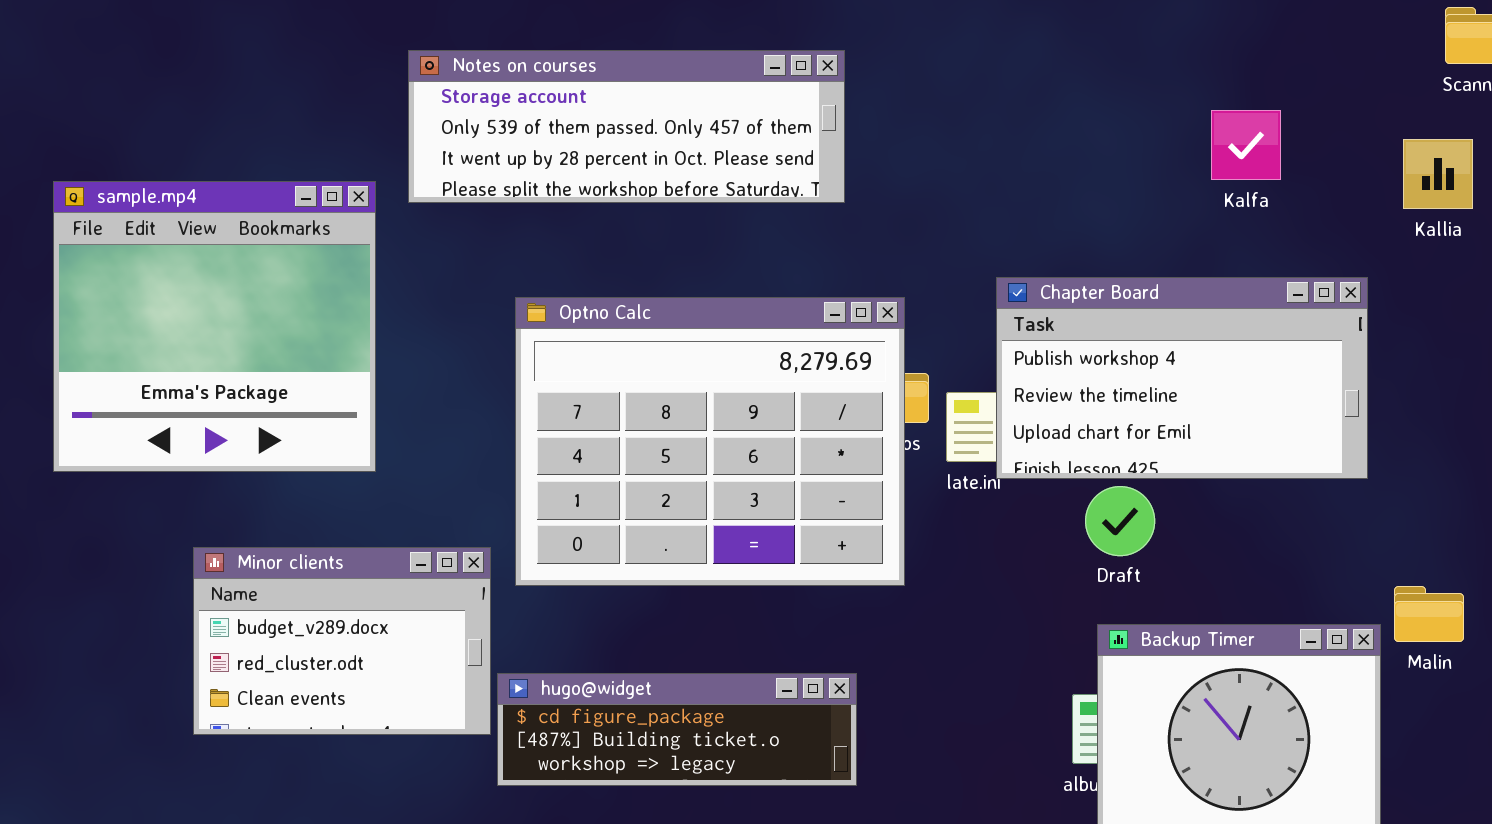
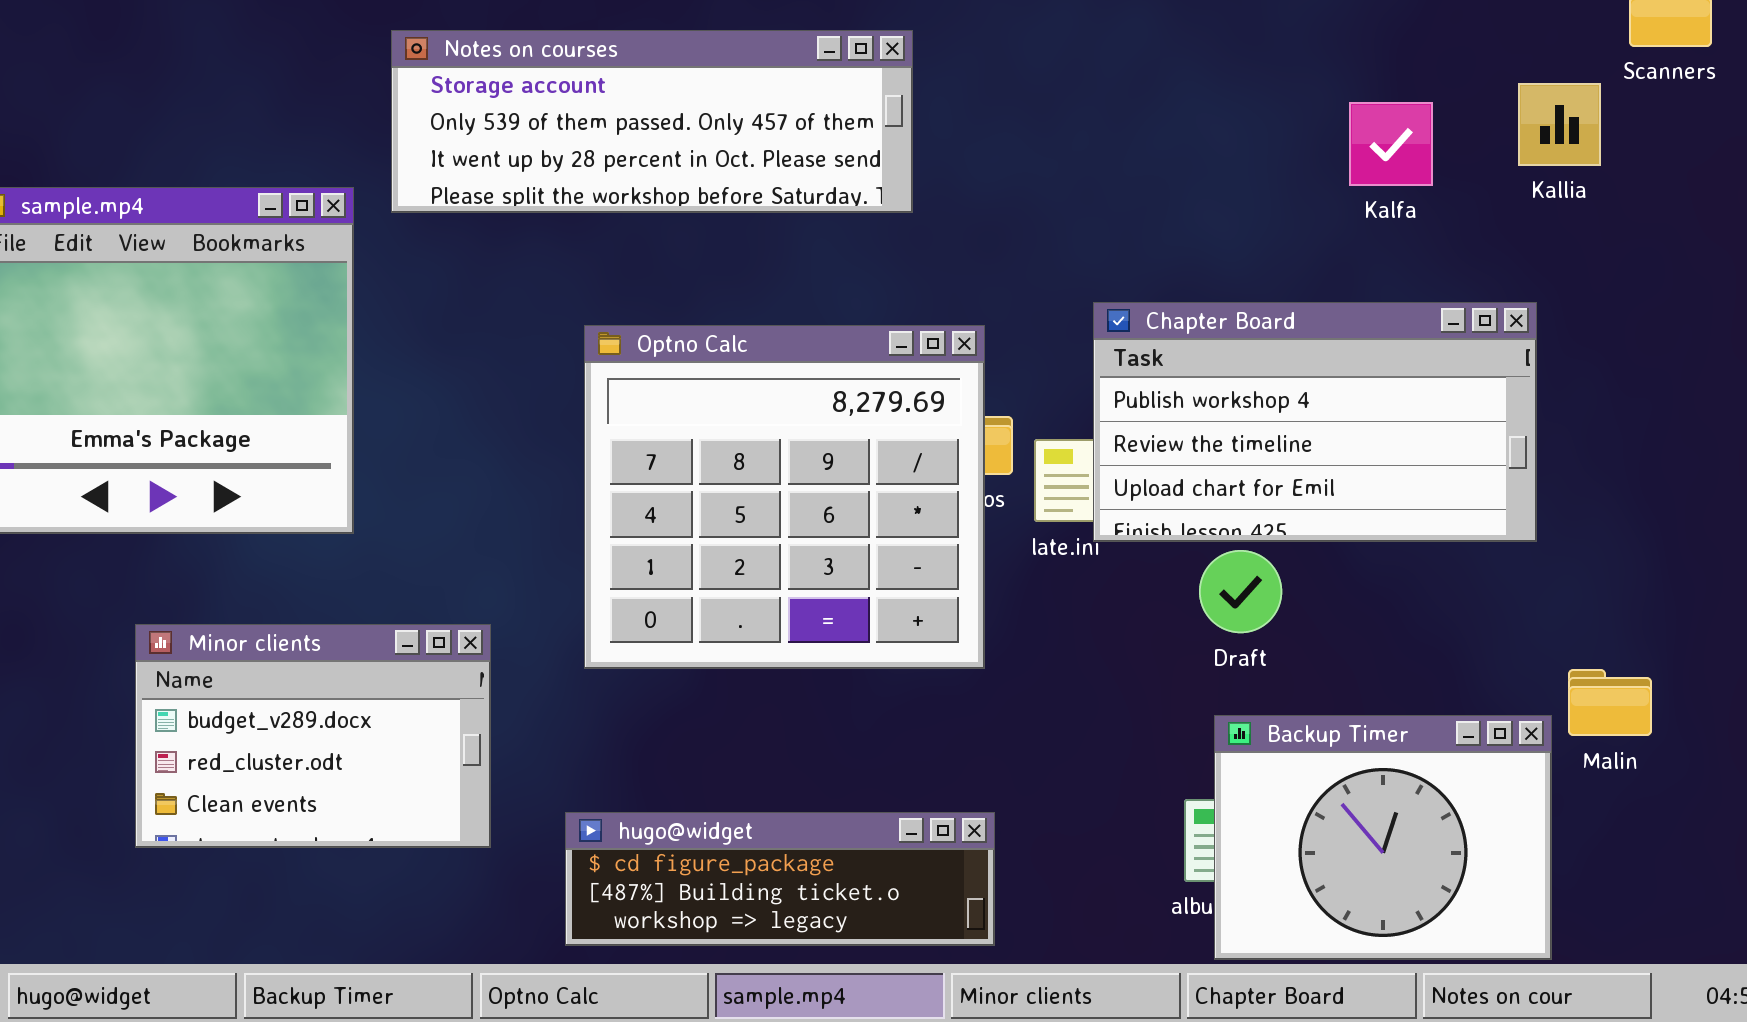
Kallia: [1403,139,1473,209] -> [1518,83,1601,166], moved
Optno Calc: [515,297,905,586] -> [584,325,985,669], resized
hugo@widget: [497,673,857,786] -> [565,812,995,946], moved

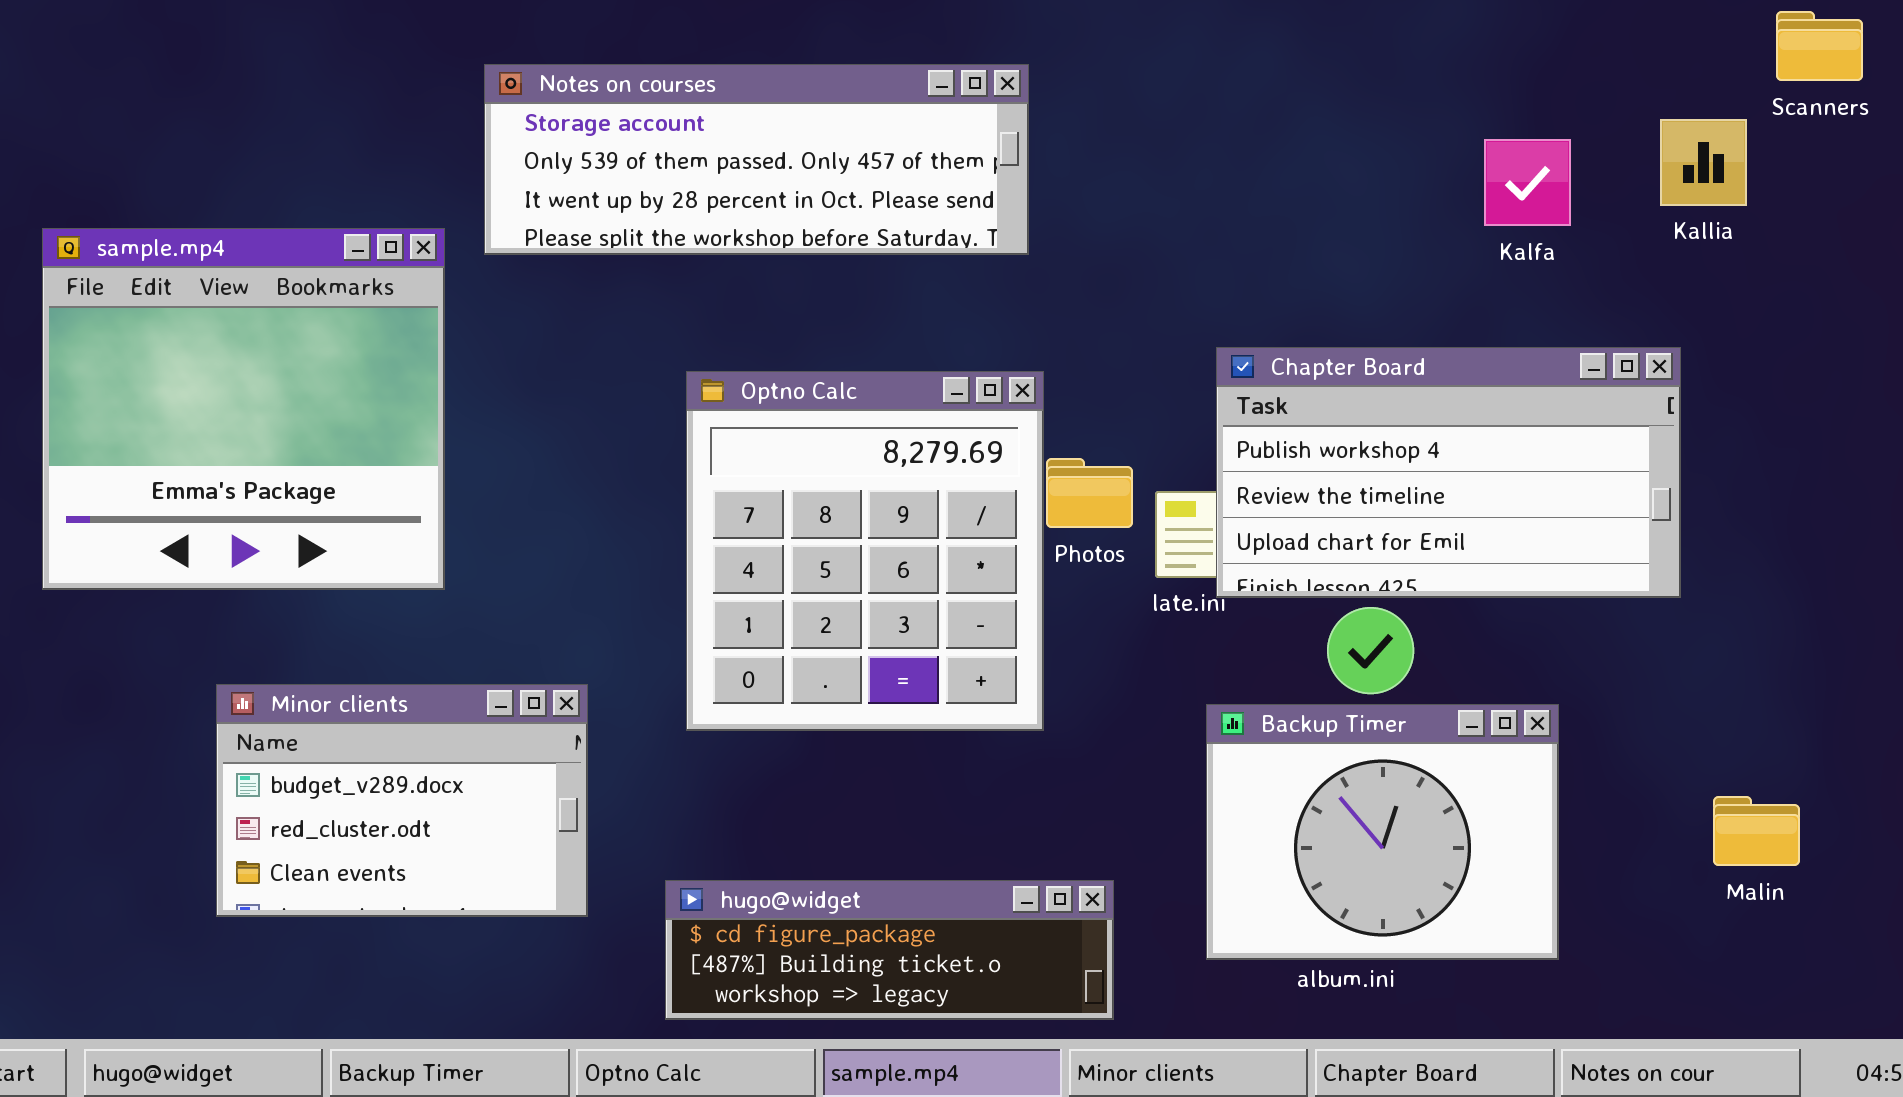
Optno Calc: [584,325,985,669] -> [686,371,1044,731], resized
Malin: [1568,669,1652,736] -> [1713,796,1800,866], moved
Backup Timer: [1214,715,1552,960] -> [1206,704,1559,960], moved

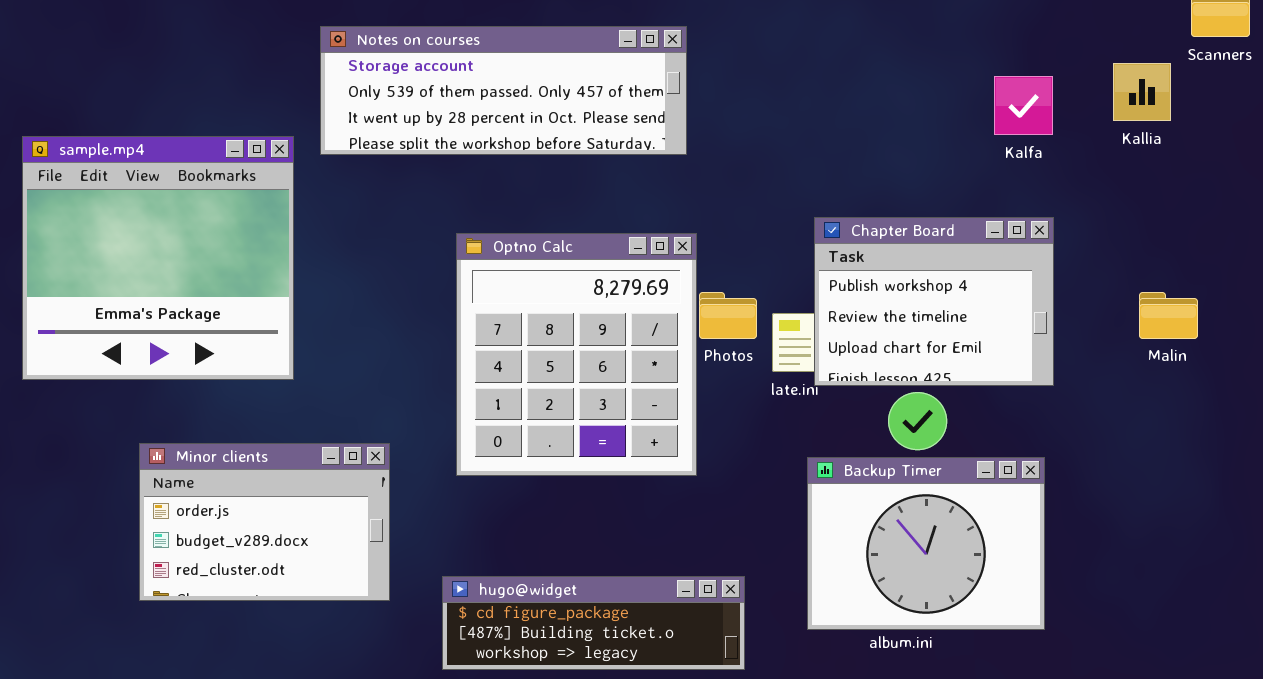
Chapter Board: [1216,347,1681,598] -> [814,217,1054,386], resized
Minor clients: [216,684,588,917] -> [139,443,390,601], scrolled up 1 row
Malin: [1713,796,1800,866] -> [1139,292,1198,339], moved

